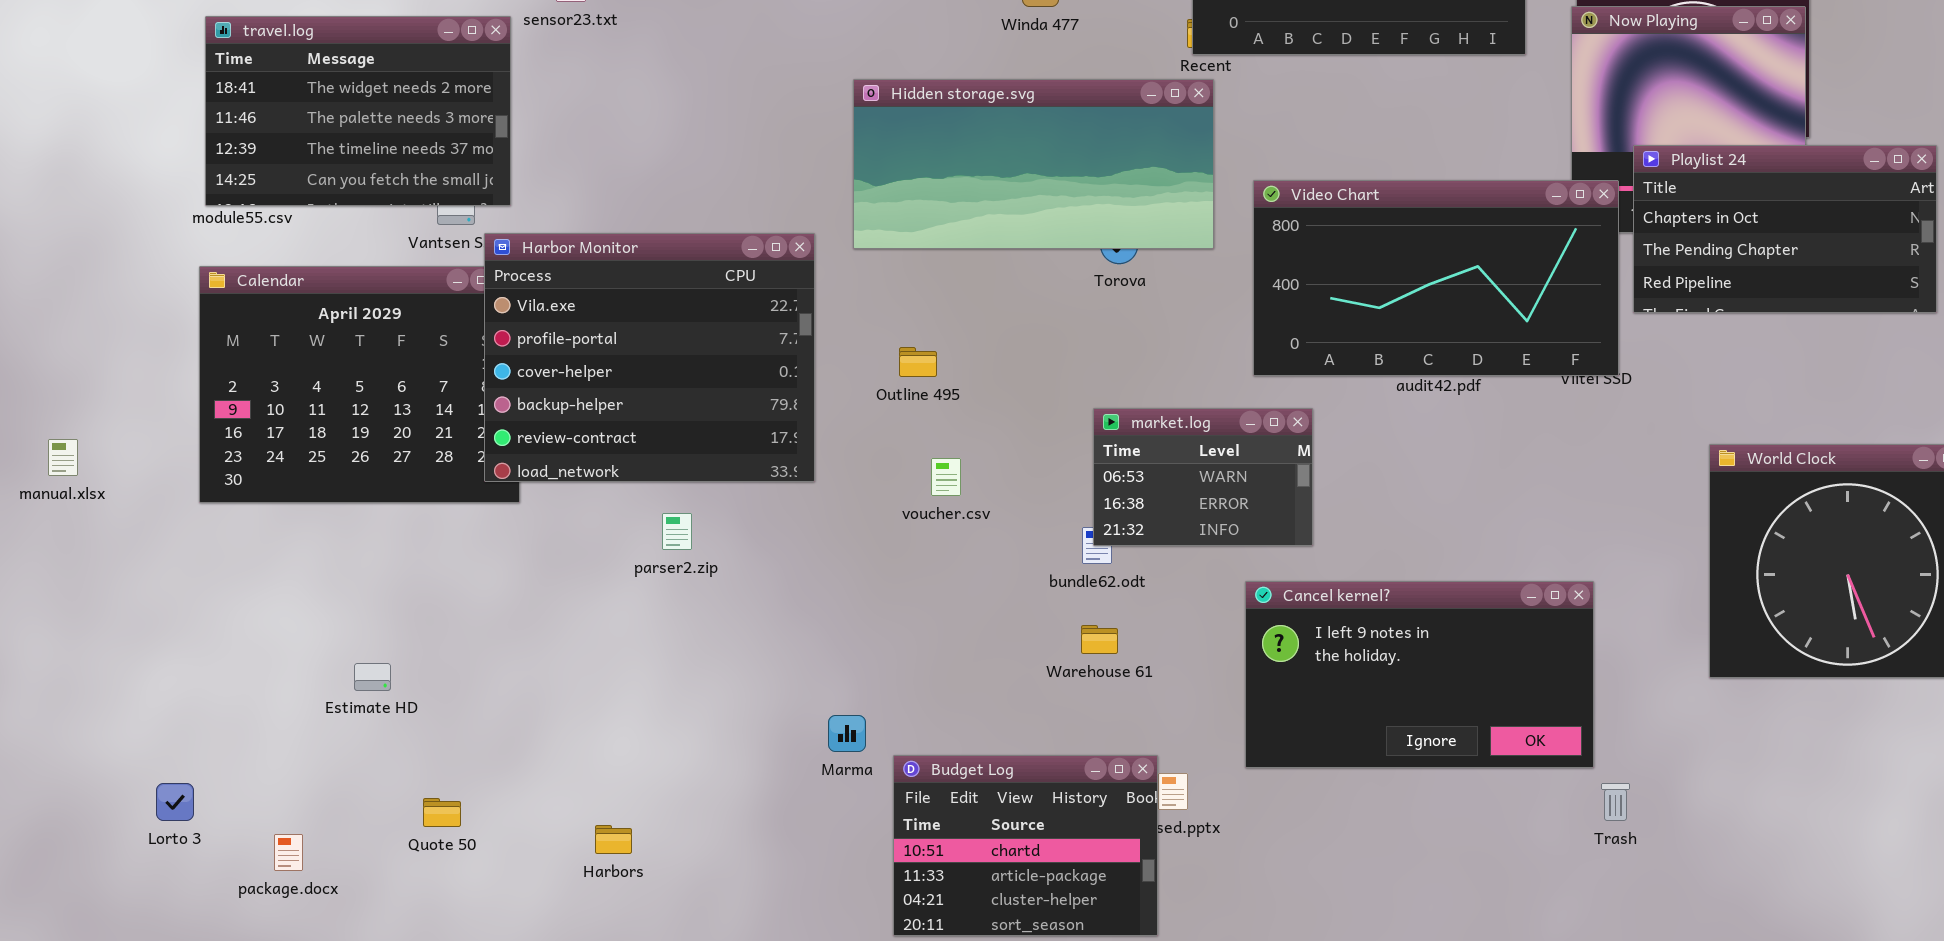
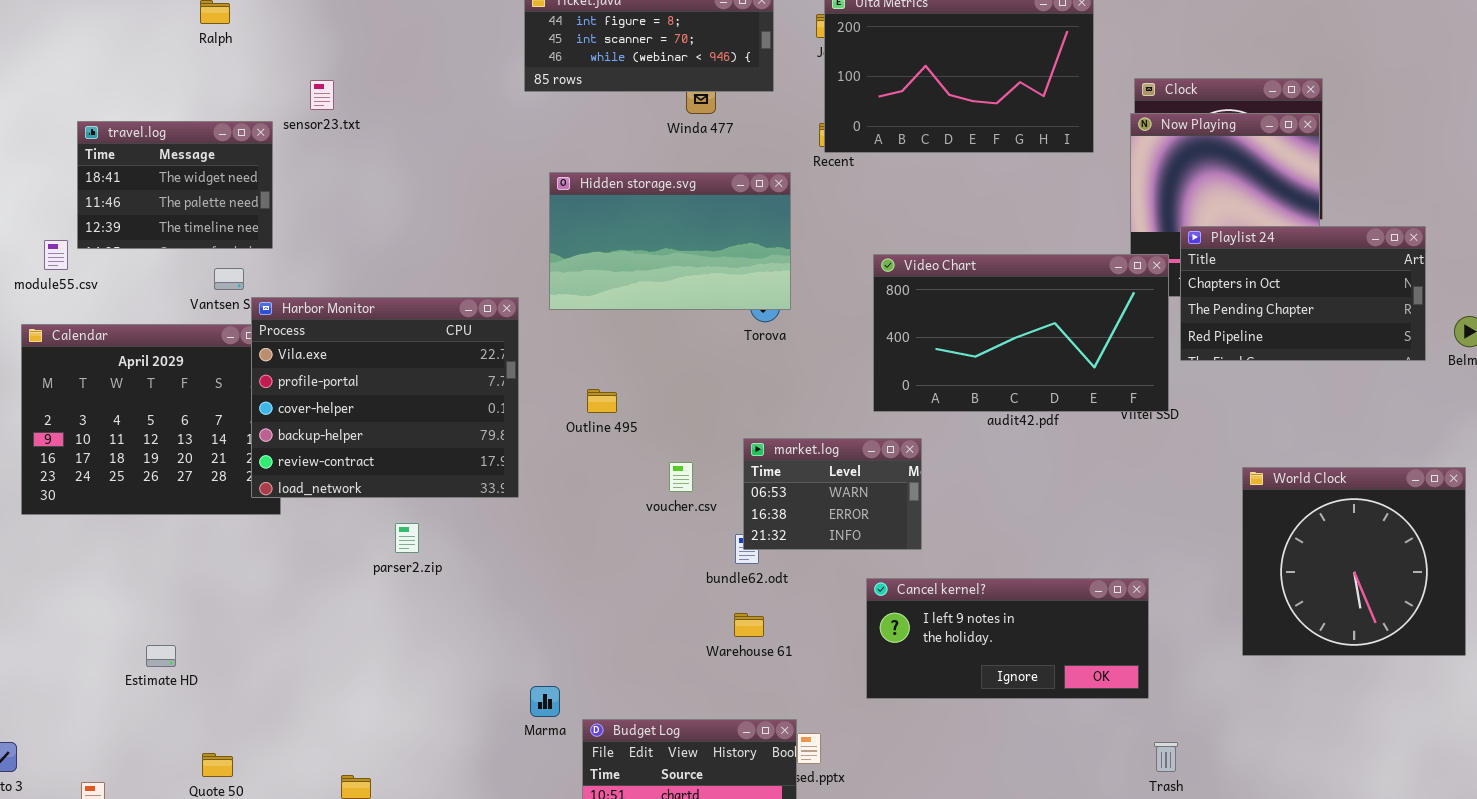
travel.log: [205,16,511,206] -> [77,121,273,249], resized
Hidden storage.svg: [853,79,1214,249] -> [549,172,791,310], resized
voucher.csv: [931,458,961,496] -> [669,462,693,492], moved
Cancel kernel?: [1245,581,1594,768] -> [866,578,1149,699], resized

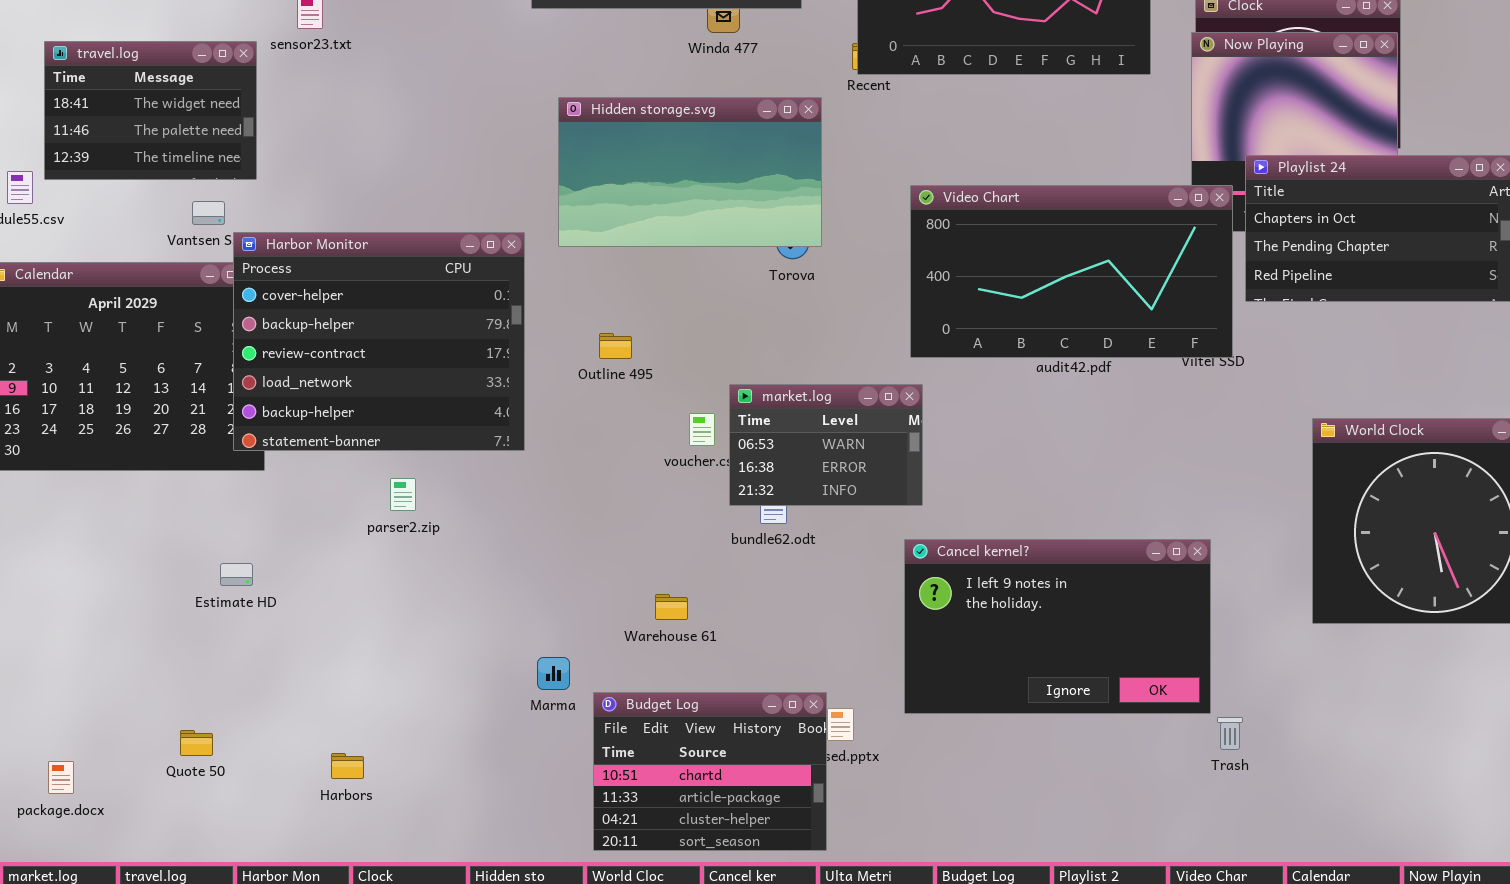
Harbor Monitor: [251,297,519,498] -> [233,232,525,451], scrolled down 2 rows
market.log: [743,438,922,550] -> [729,384,923,506], moved
Cancel kernel?: [866,578,1149,699] -> [904,539,1211,714], resized
Warehouse 61: [734,613,764,637] -> [655,594,688,620], moved
Estimate HD: [146,645,176,667] -> [220,563,253,586], moved

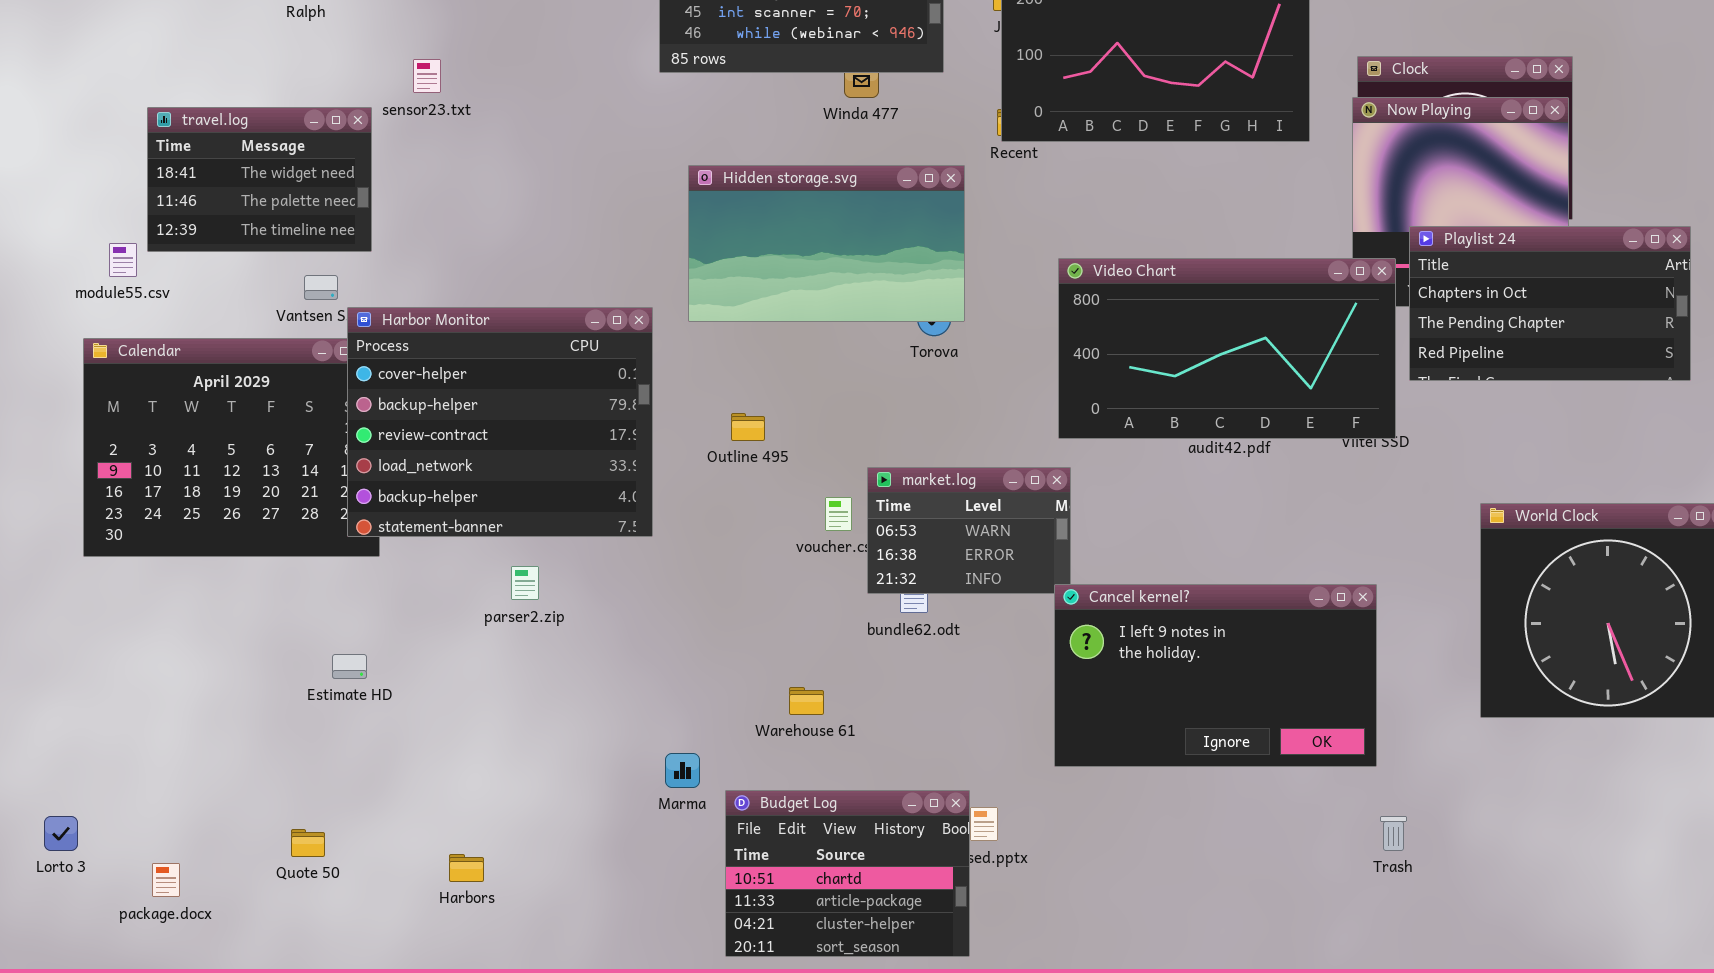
Cancel kernel?: [904,539,1211,714] -> [1054,584,1377,767], moved

